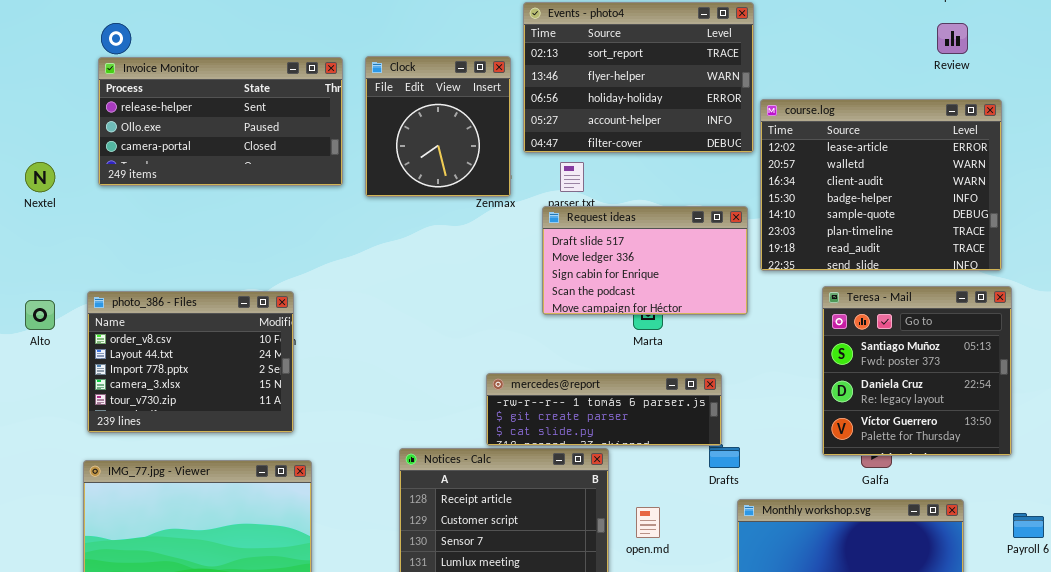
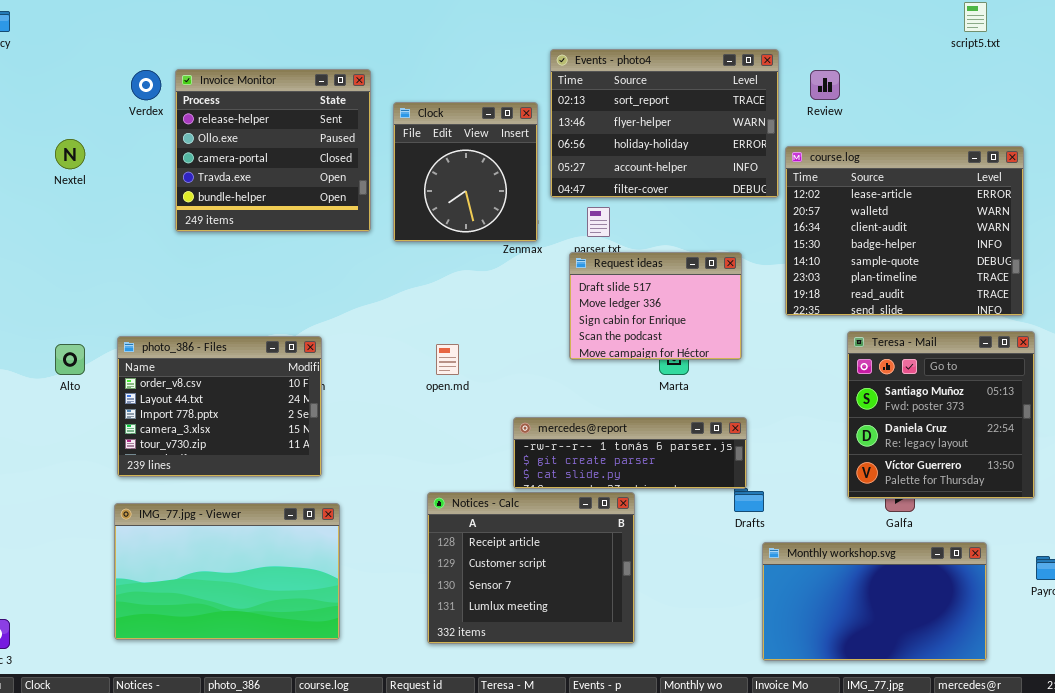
Review: [937,23,968,54] -> [810,70,840,100], moved
Invoice Monitor: [98,57,343,186] -> [175,69,371,232], resized
Nextel: [25,162,55,192] -> [55,139,85,169], moved
Request ideas: [542,206,748,315] -> [569,252,742,360], resized
open.md: [636,507,660,538] -> [436,344,459,375], moved

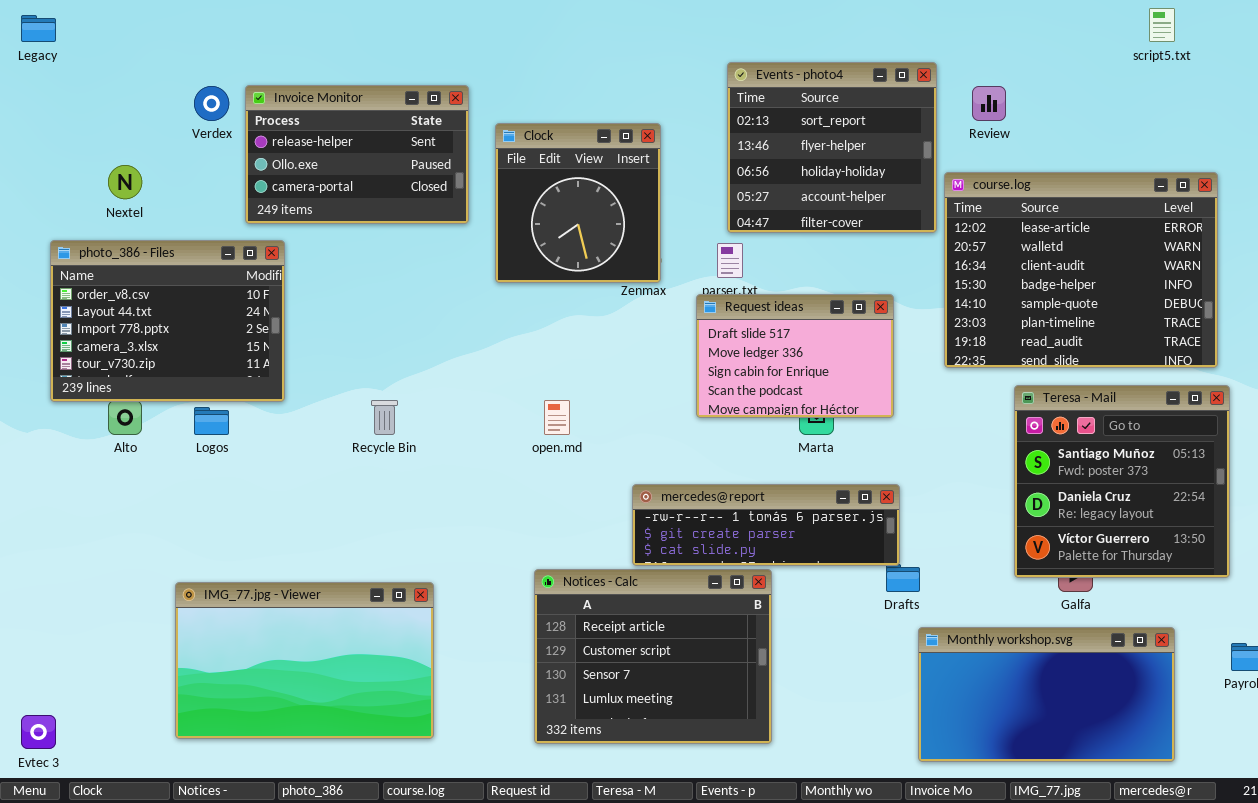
Events - photo4: [550,49,779,198] -> [727,62,937,233], resized
Invoice Monitor: [175,69,371,232] -> [245,85,469,224], resized
photo_386 - Files: [117,336,322,477] -> [50,240,285,402], moved

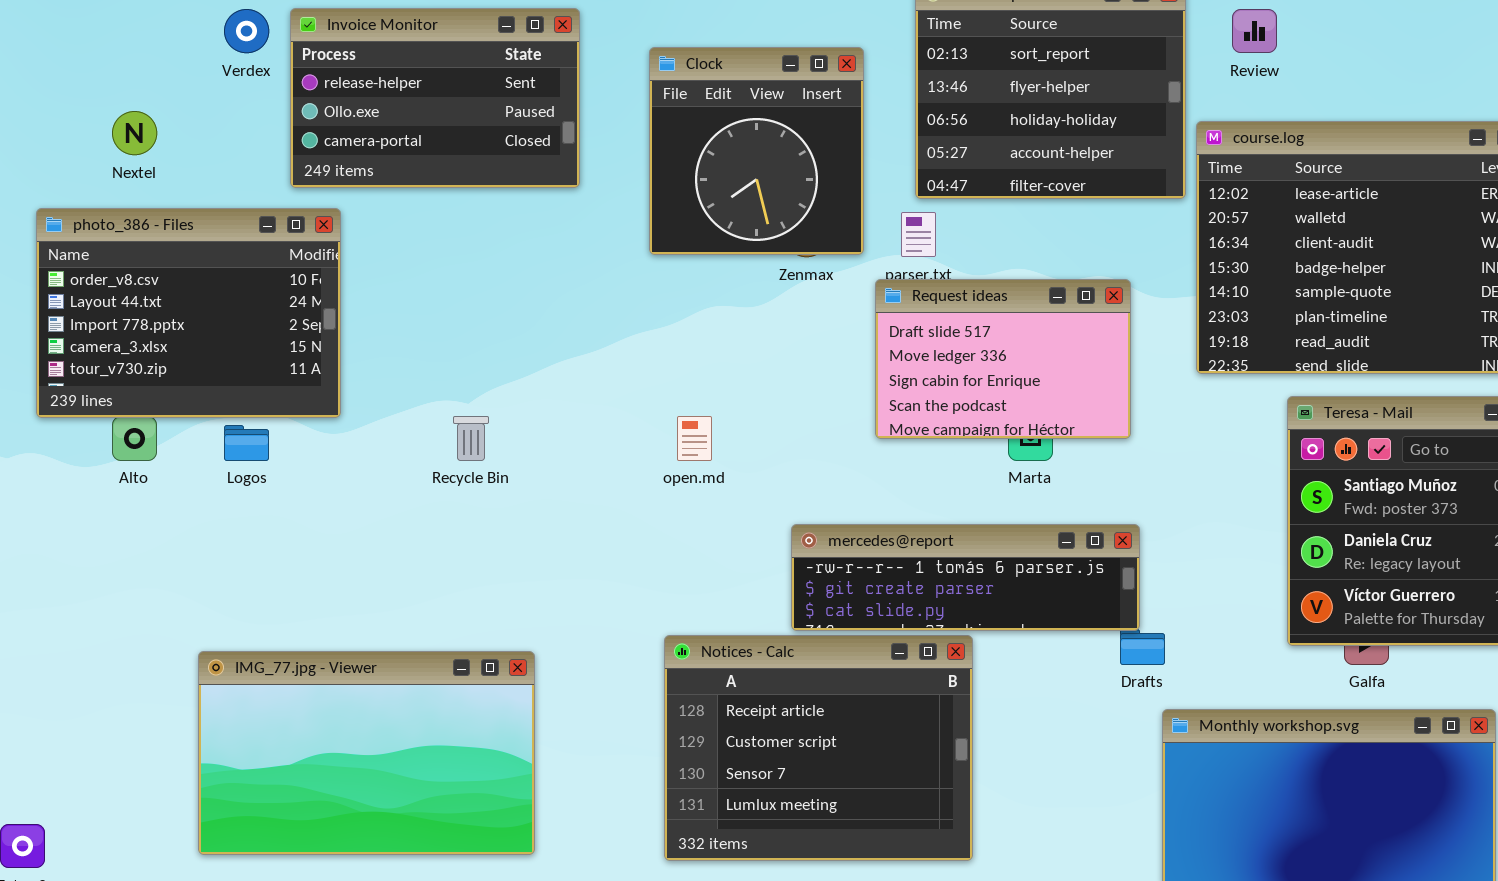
Clock: [495,123,661,283] -> [649,47,864,255], moved

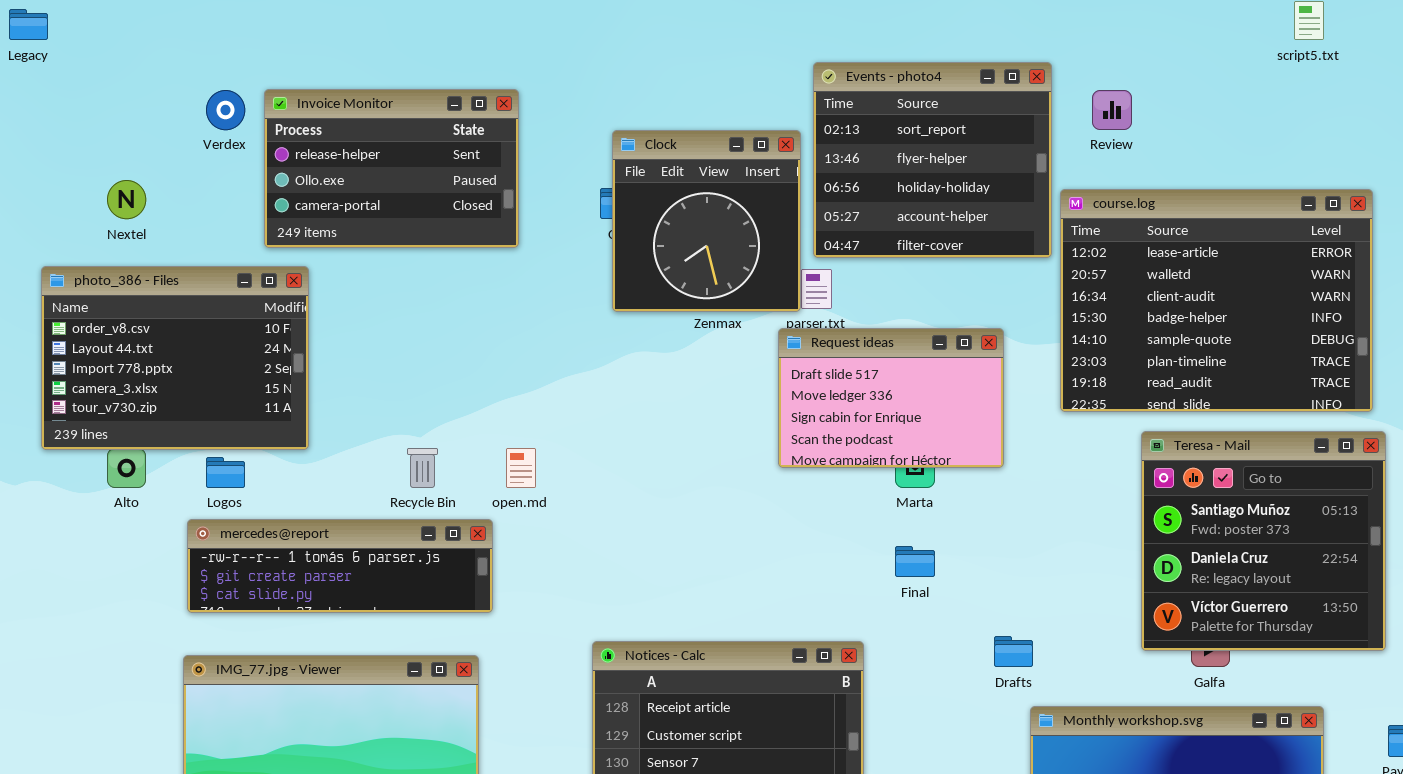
Clock: [649,47,864,255] -> [612,130,801,312], moved
open.md: [677,416,712,461] -> [506,448,536,488], moved
mercedes@report: [791,524,1140,631] -> [187,519,493,613], moved

